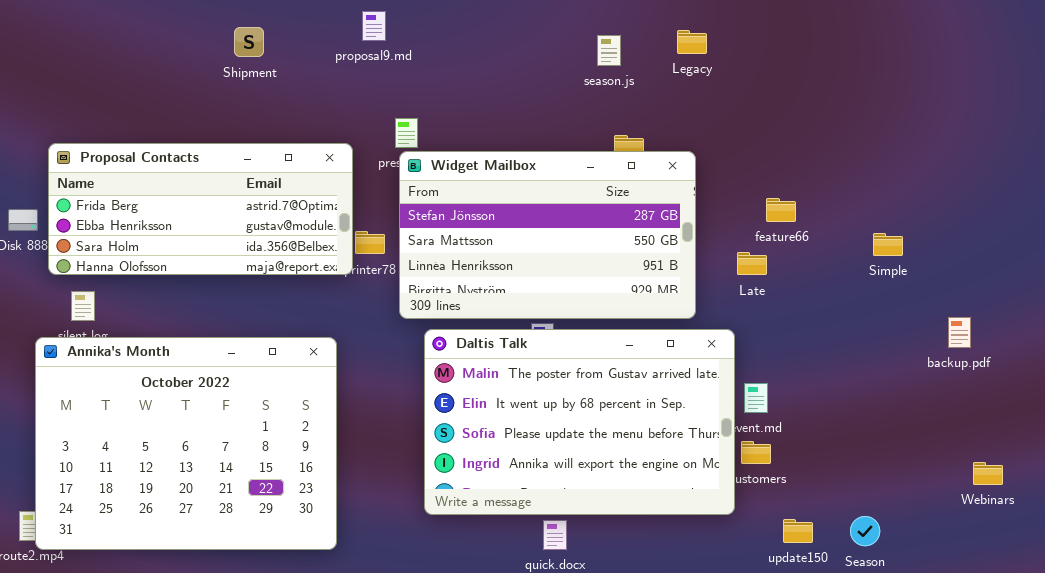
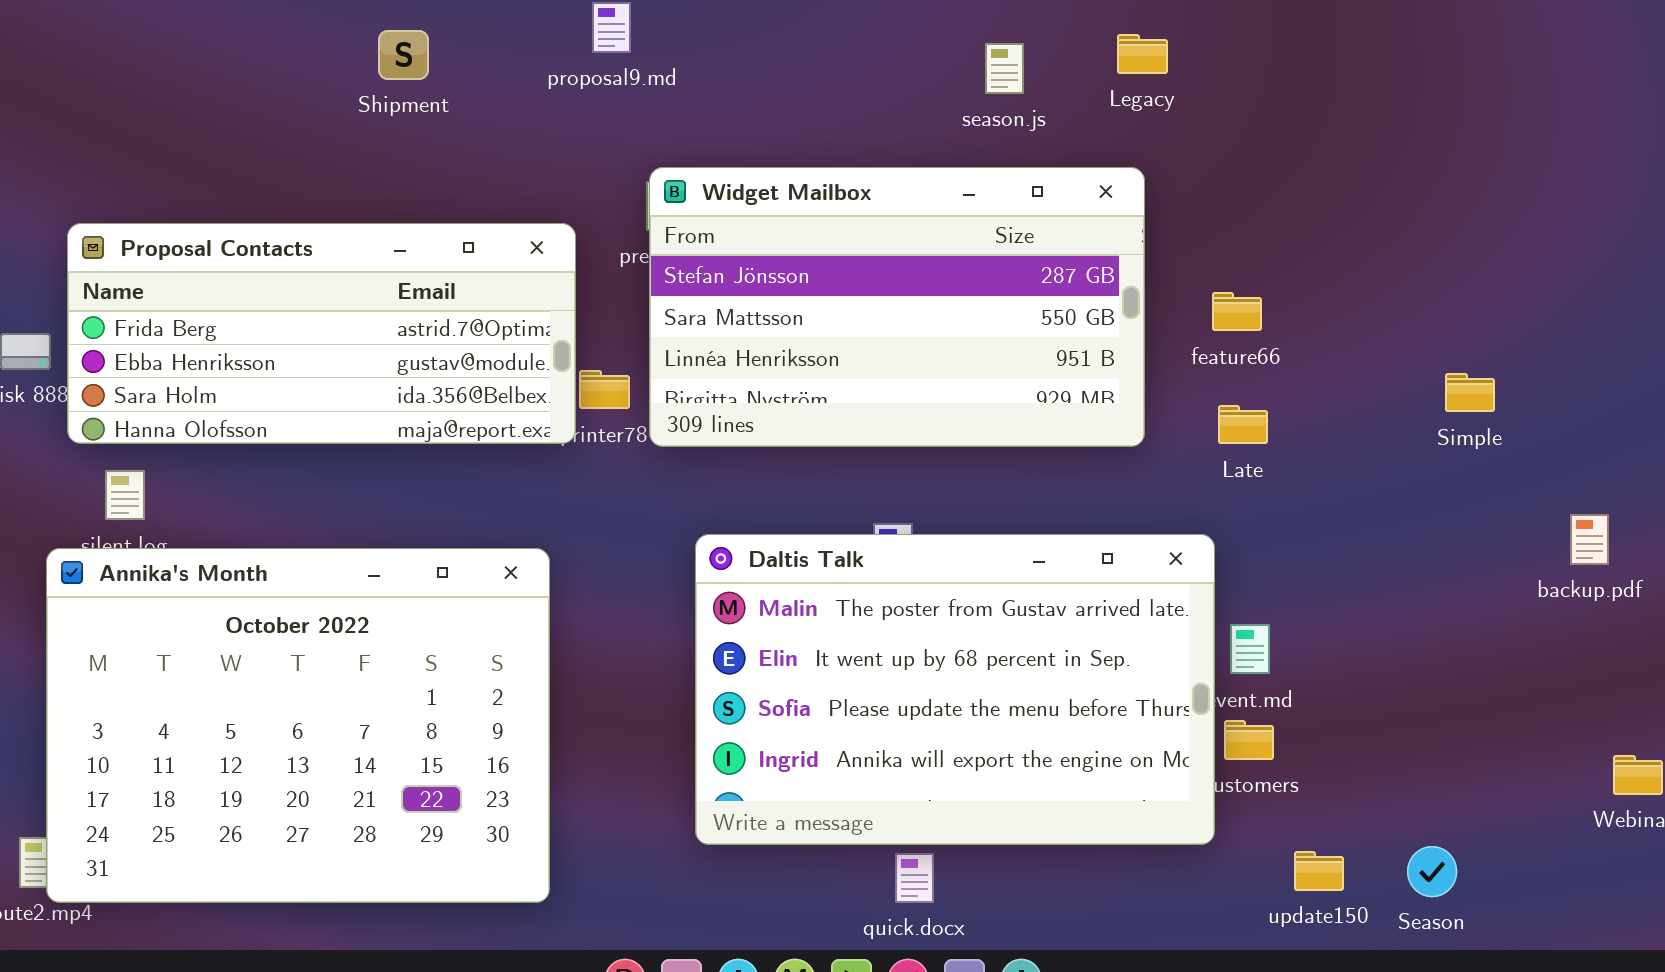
Widget Mailbox: [399,151,696,319] -> [649,167,1145,447], moved
feature66: [766,198,796,222] -> [1212,292,1262,331], moved

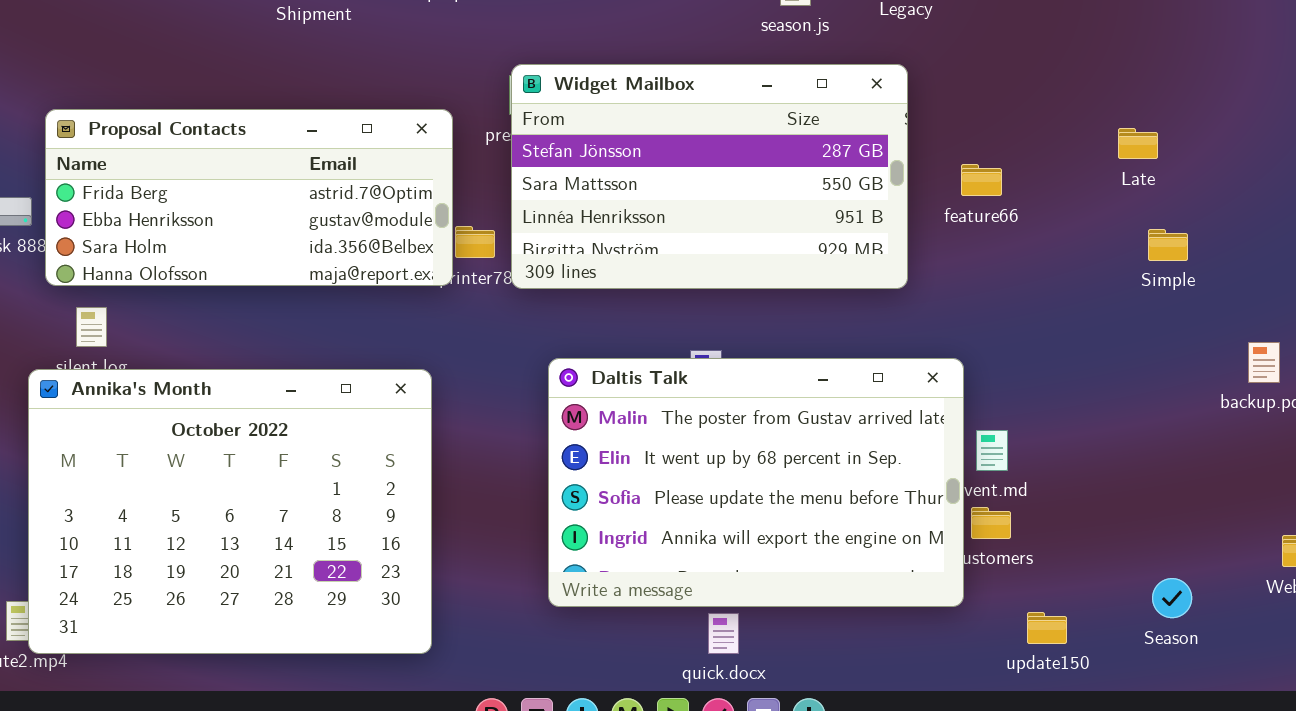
Late: [1218,405,1268,444] -> [1118,128,1158,159], moved
Season: [1407,846,1457,897] -> [1152,578,1192,618], moved

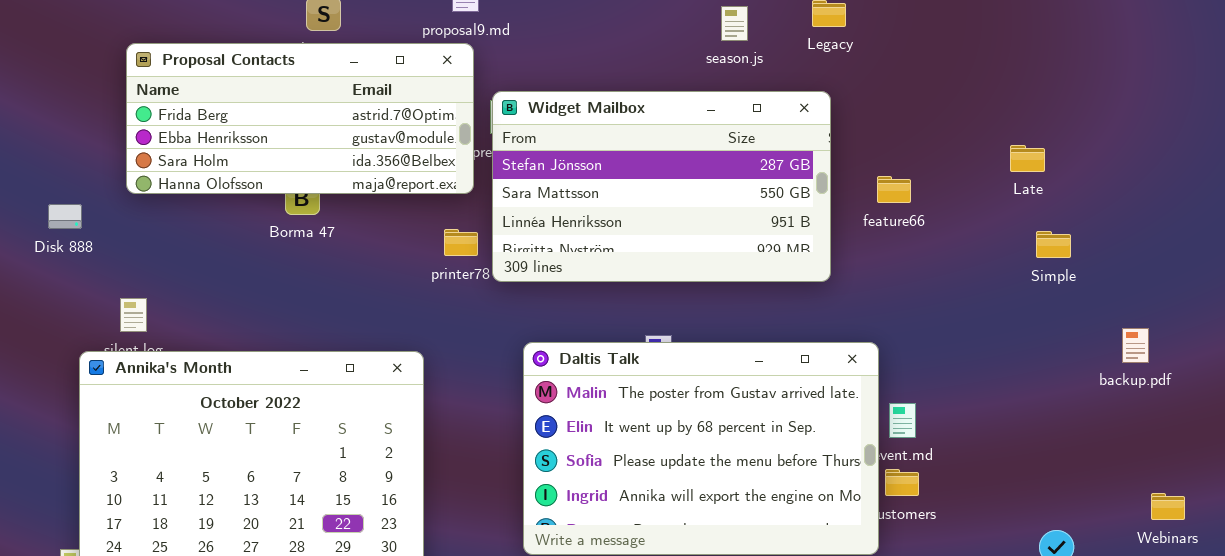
Proposal Contacts: [45,109,453,286] -> [126,43,474,194], moved

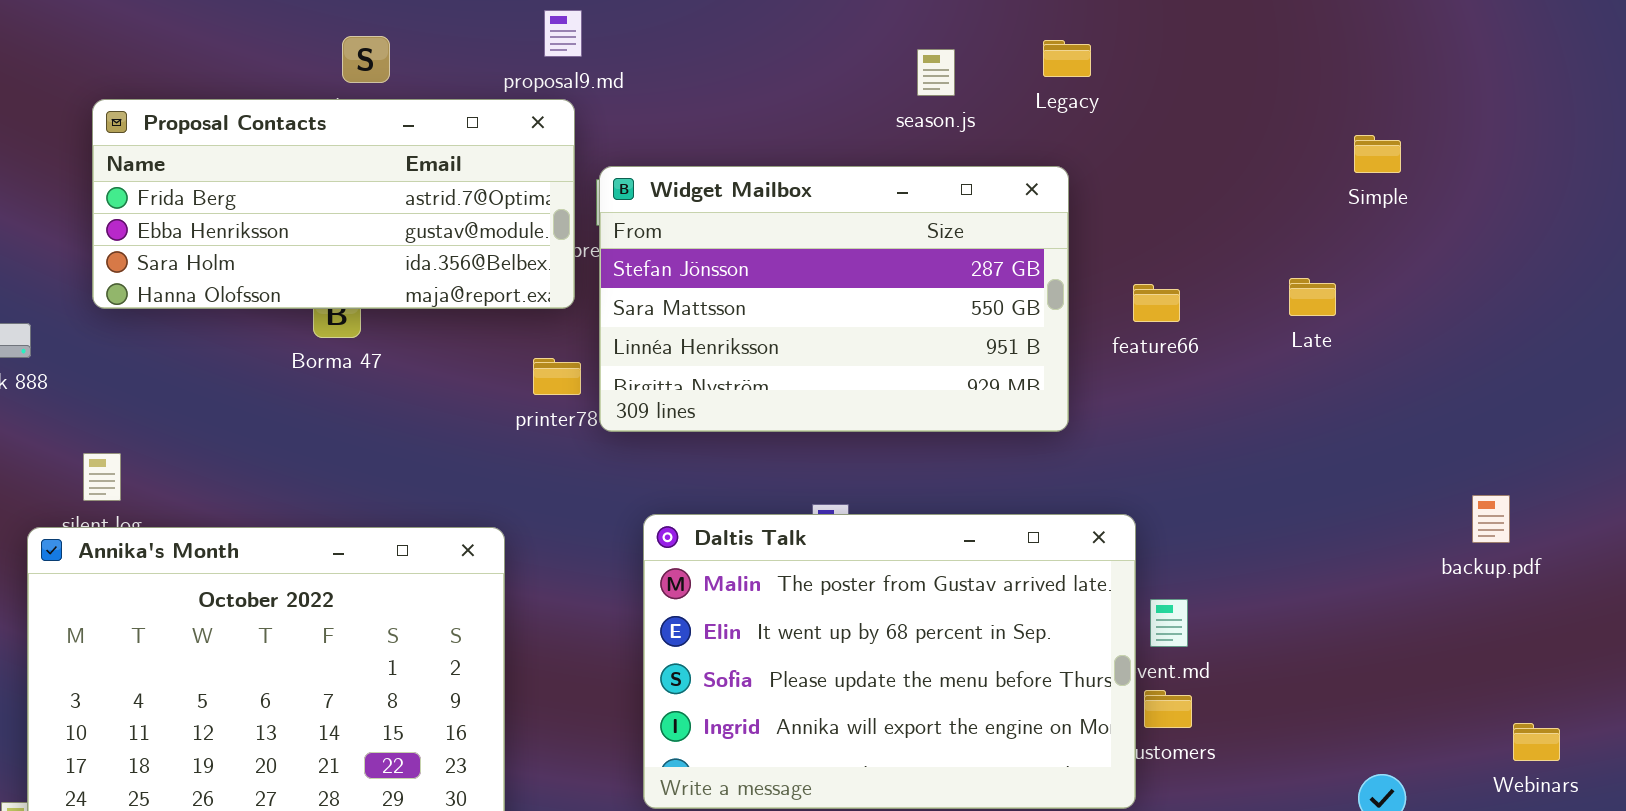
Late: [1010,145,1045,172] -> [1289,278,1336,316], moved
Simple: [1036,231,1071,258] -> [1354,135,1401,173], moved

